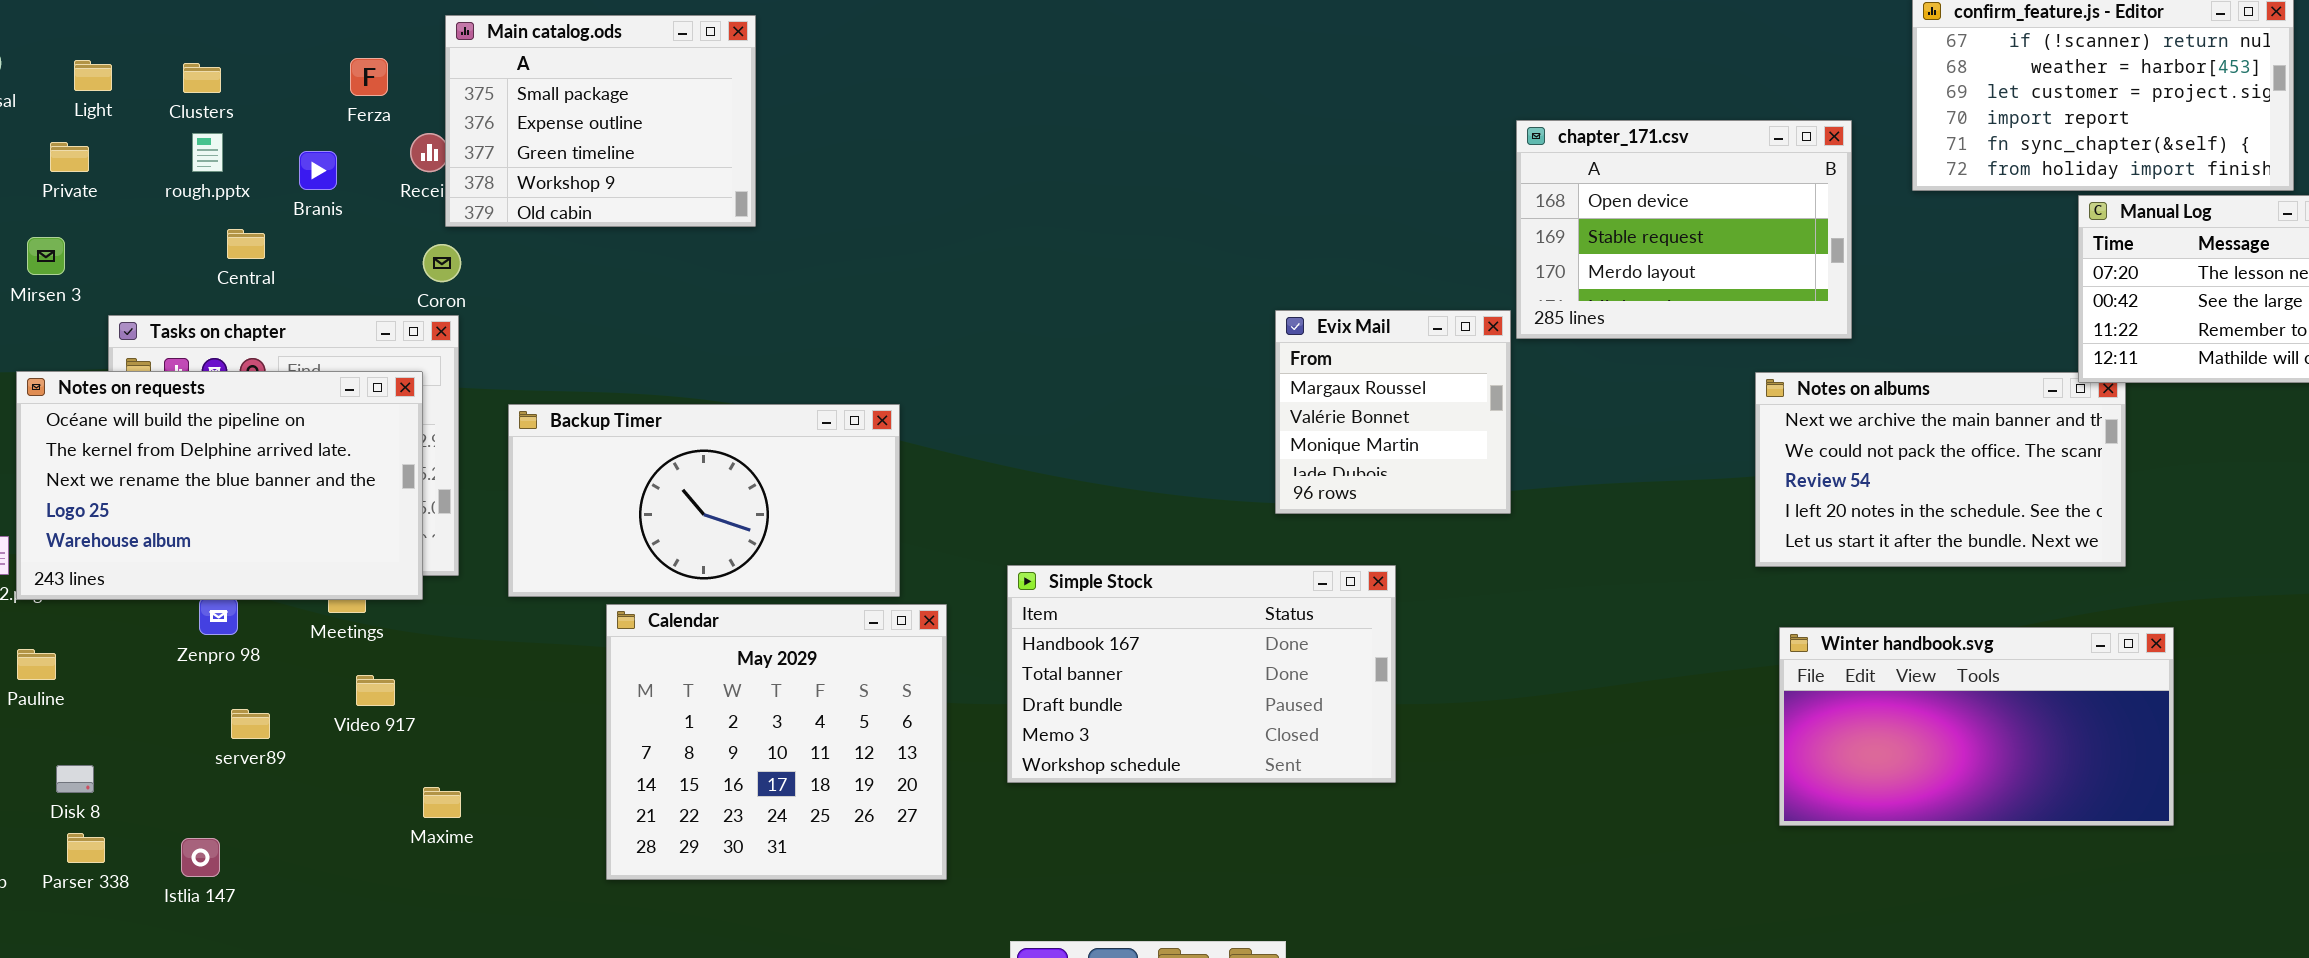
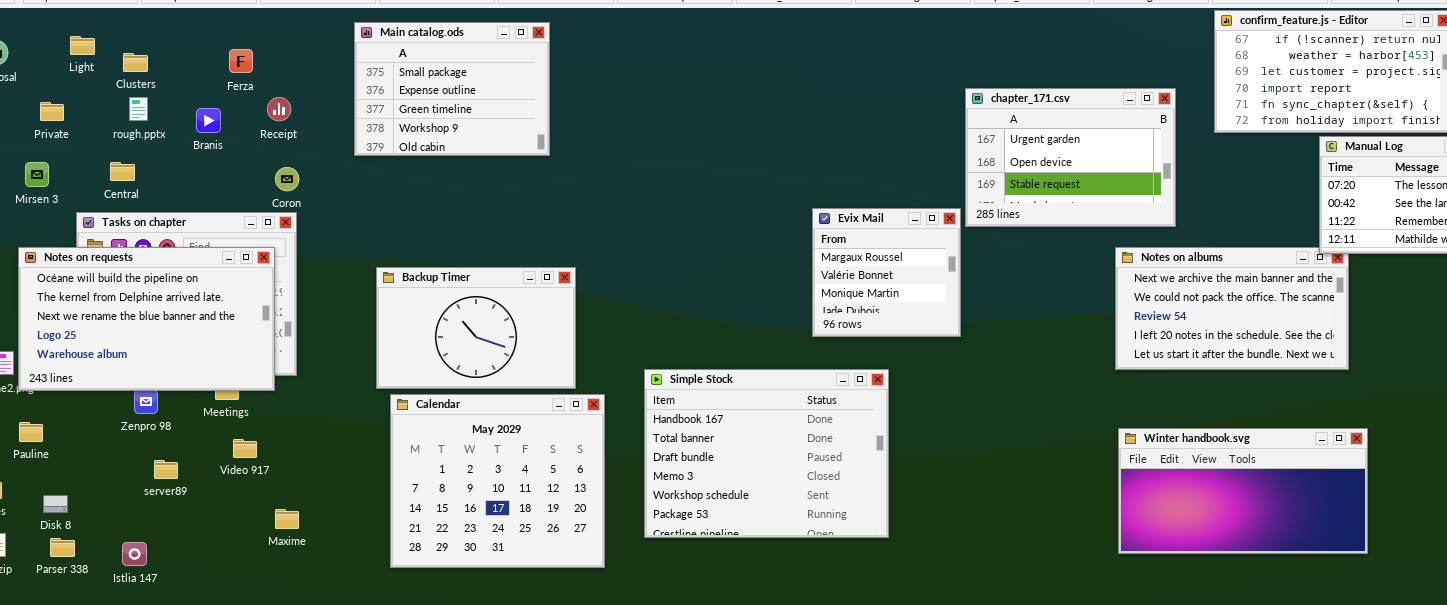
Main catalog.ods: [445,15,756,227] -> [354,22,550,156], moved
Light: [74,60,112,91] -> [70,36,95,55], moved
chapter_171.csv: [1516,120,1852,339] -> [965,88,1176,227], scrolled up 1 row
Central: [227,229,265,259] -> [110,162,135,181], moved
Backup Timer: [508,404,900,597] -> [376,267,576,389], resized
Simple Stock: [1007,565,1396,783] -> [644,369,889,538], resized
Winter handbook.svg: [1779,627,2174,826] -> [1118,428,1368,554], moved

